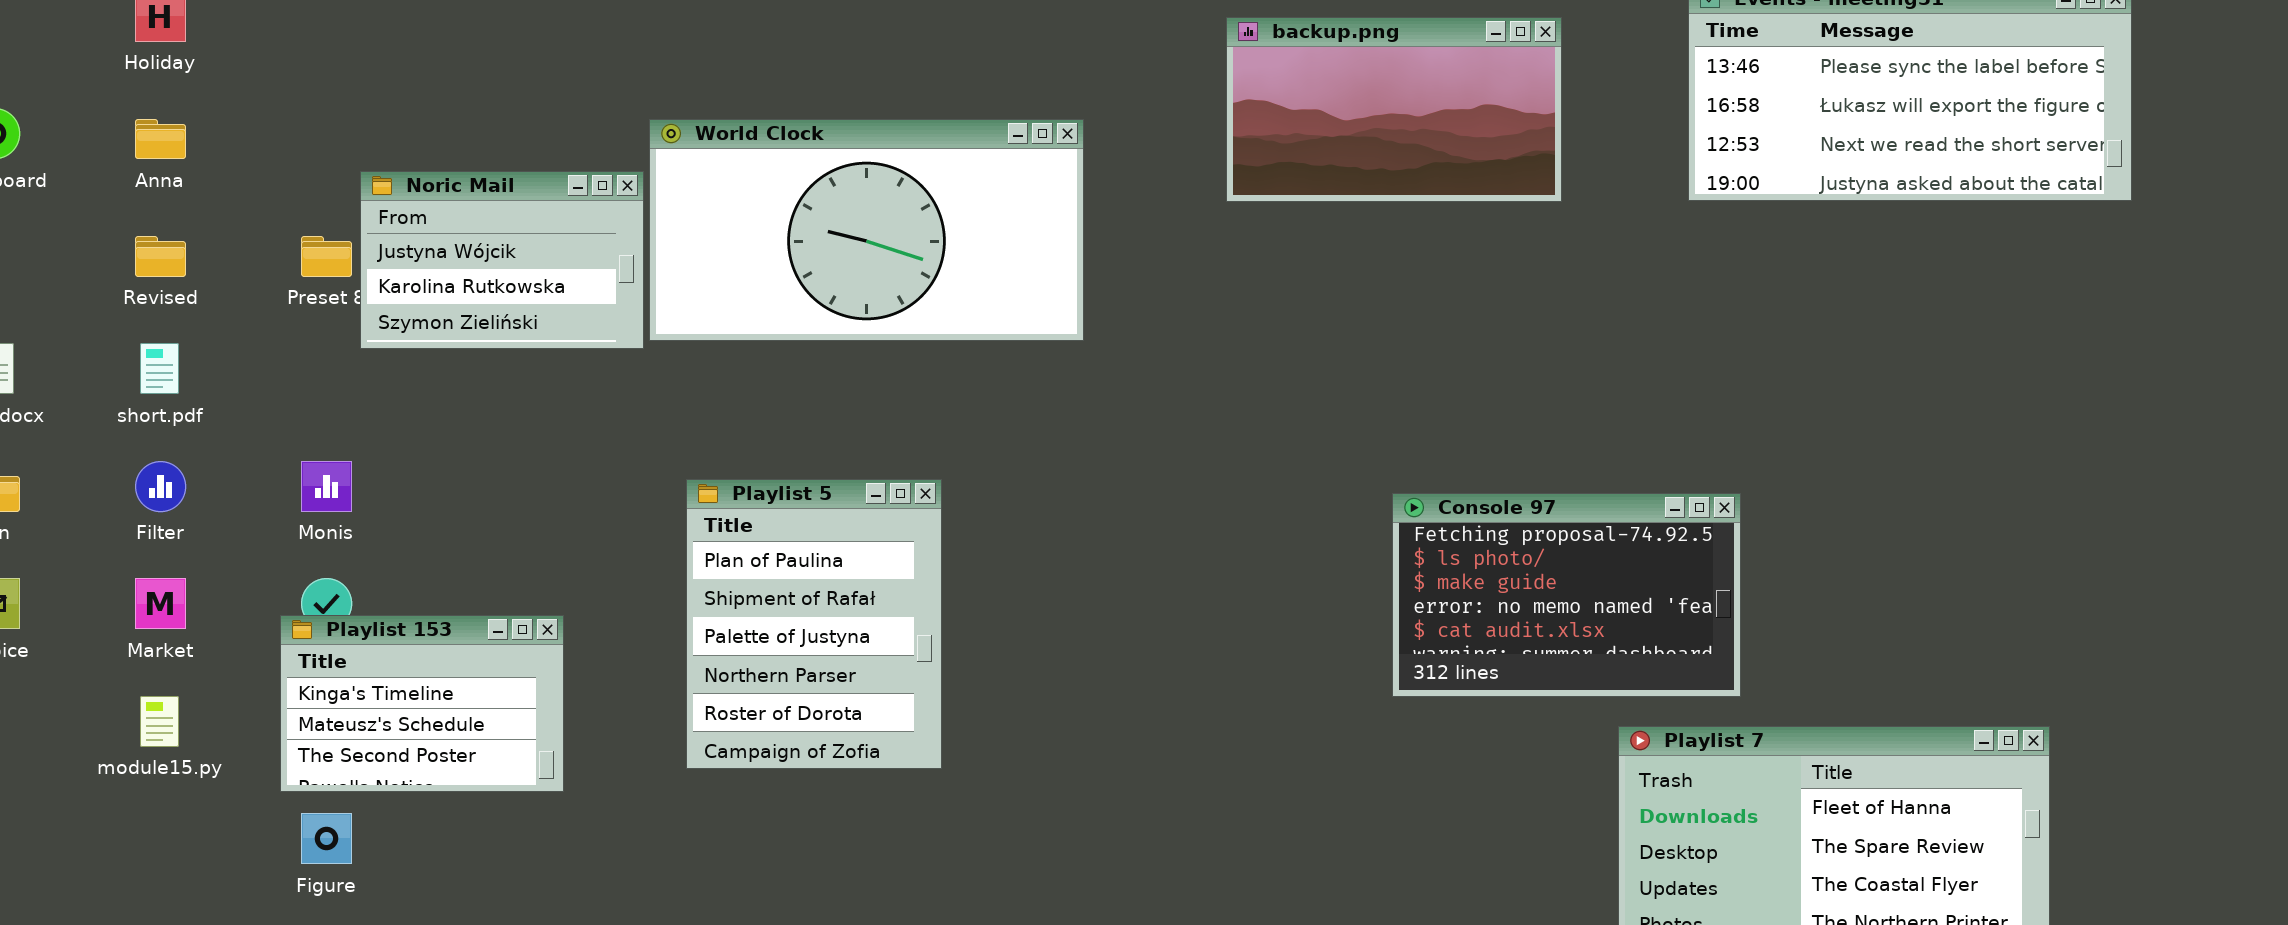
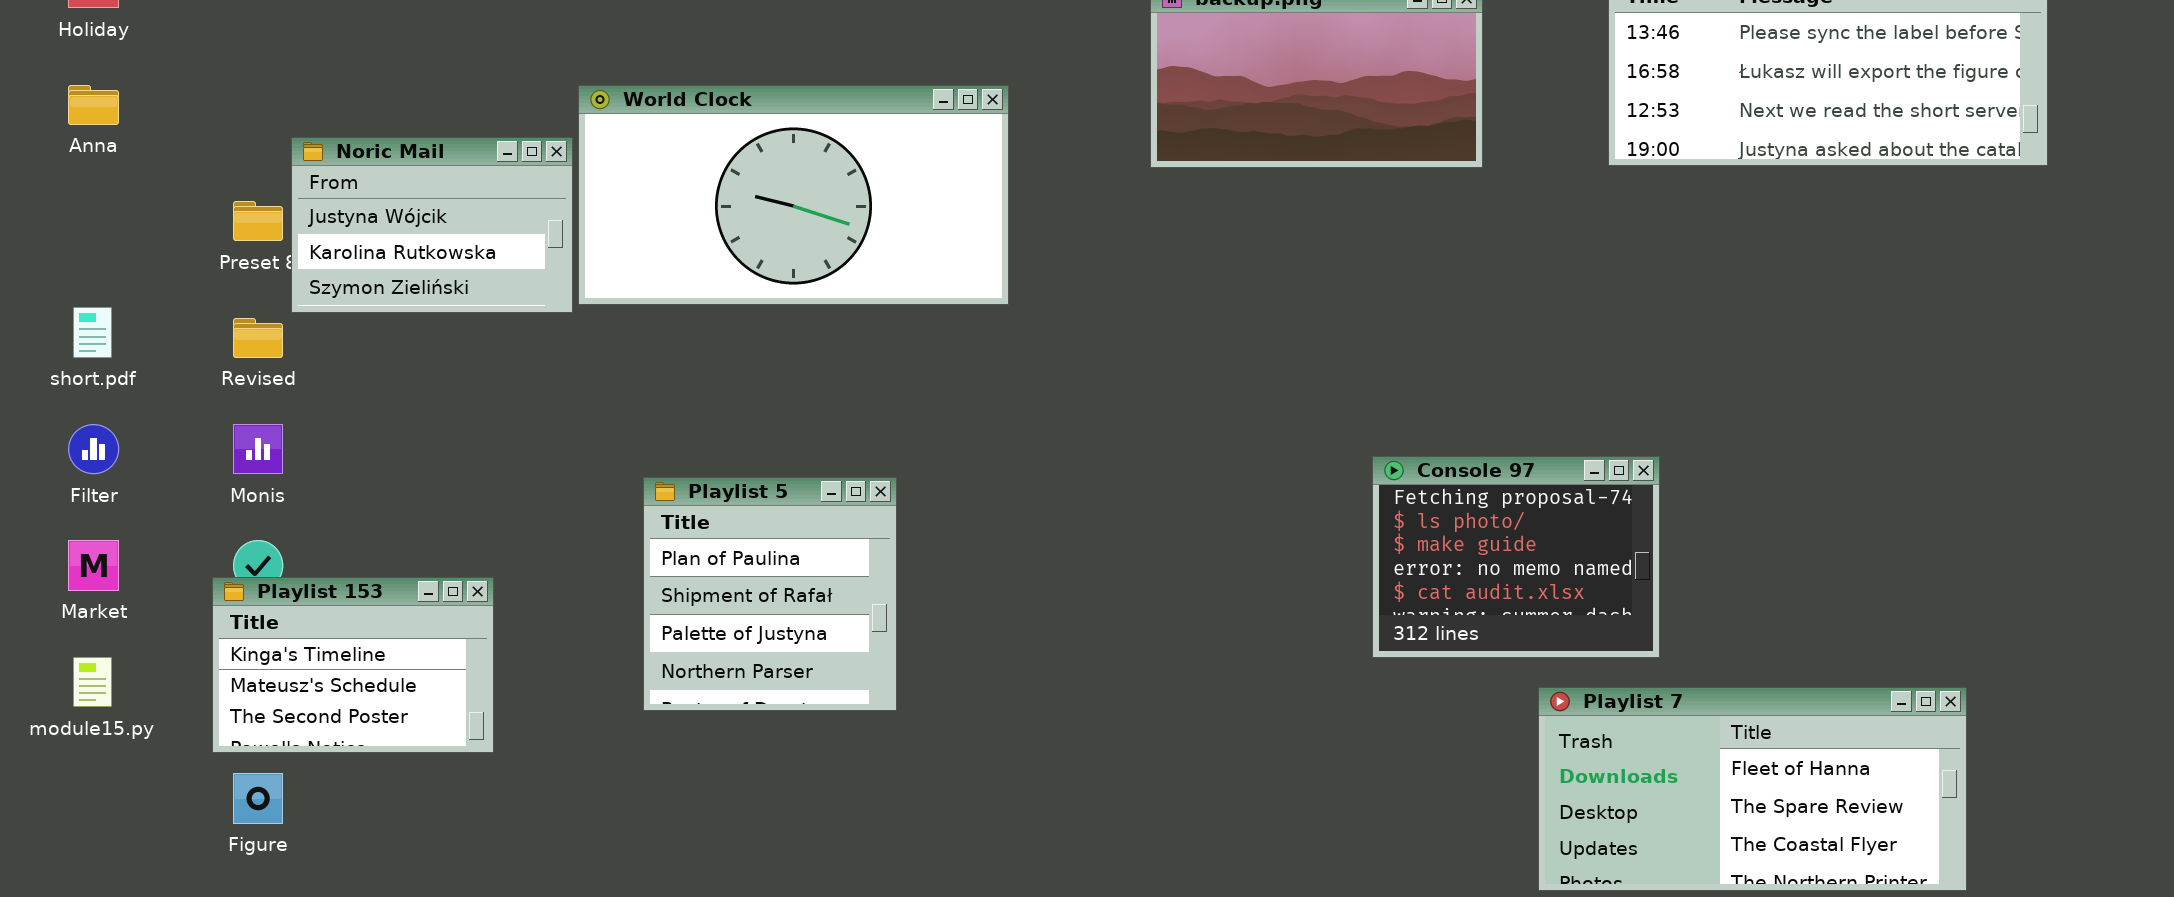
Revised: [135,236,186,277] -> [233,318,283,358], moved
Playlist 5: [686,479,942,769] -> [643,477,897,711], moved, resized
Console 97: [1392,493,1741,697] -> [1372,456,1660,658], resized

